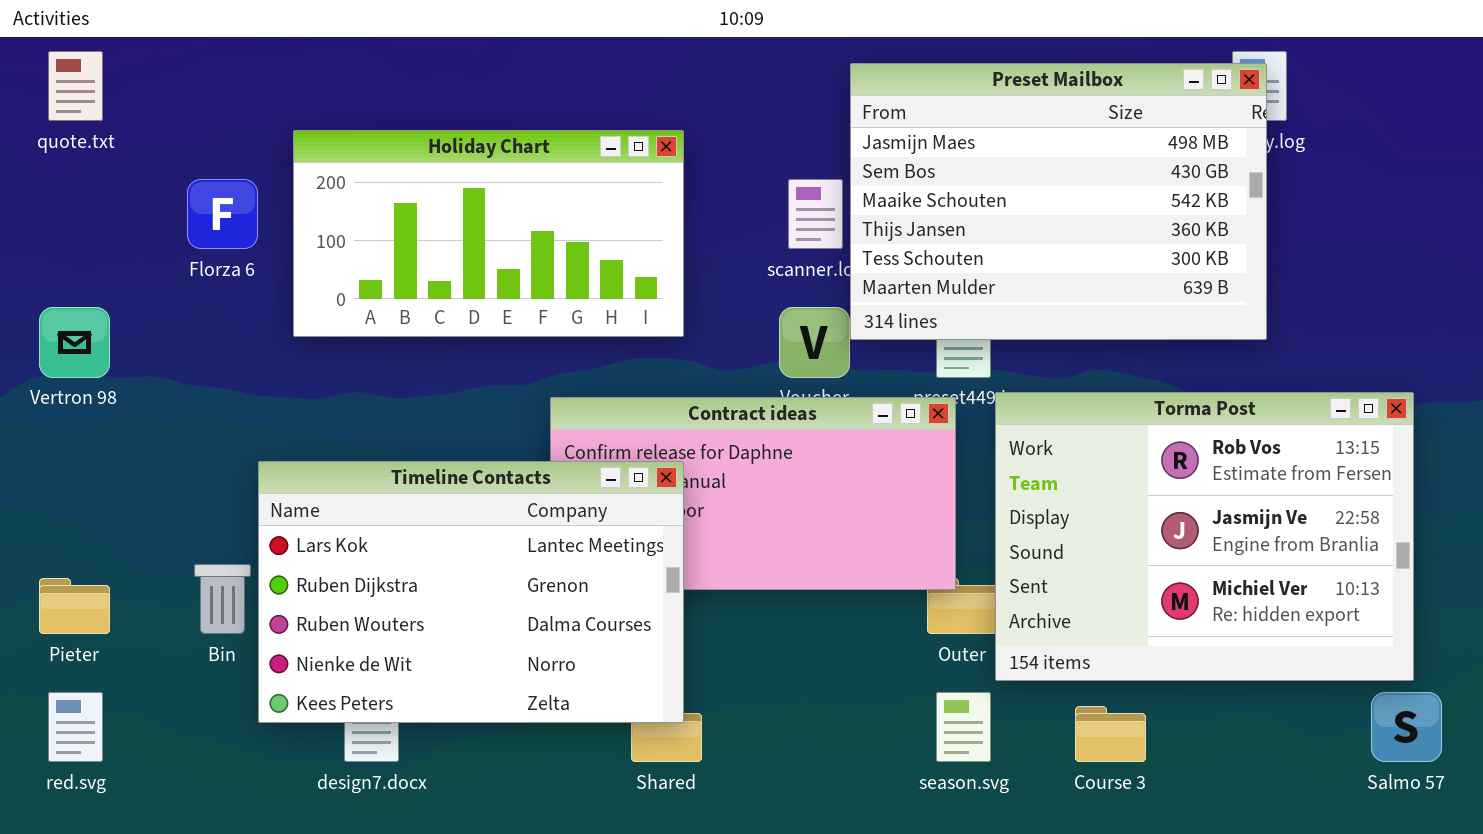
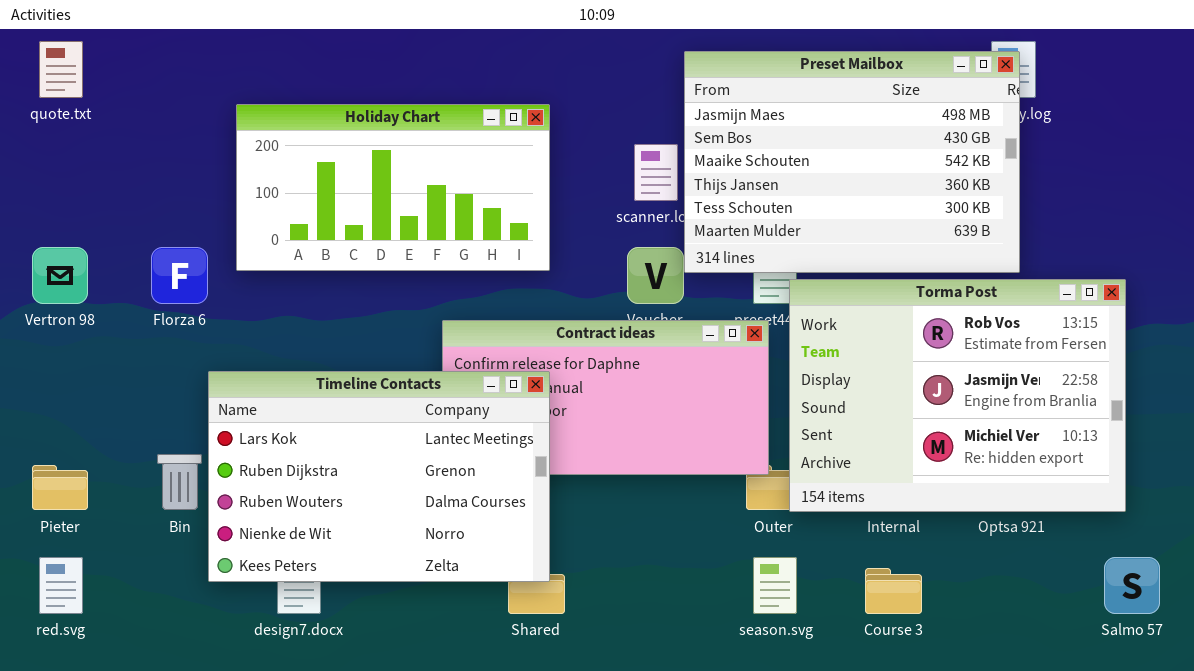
Florza 6: [187,179,258,249] -> [151,247,208,304], moved
Torma Post: [995,392,1414,681] -> [789,279,1126,512], moved

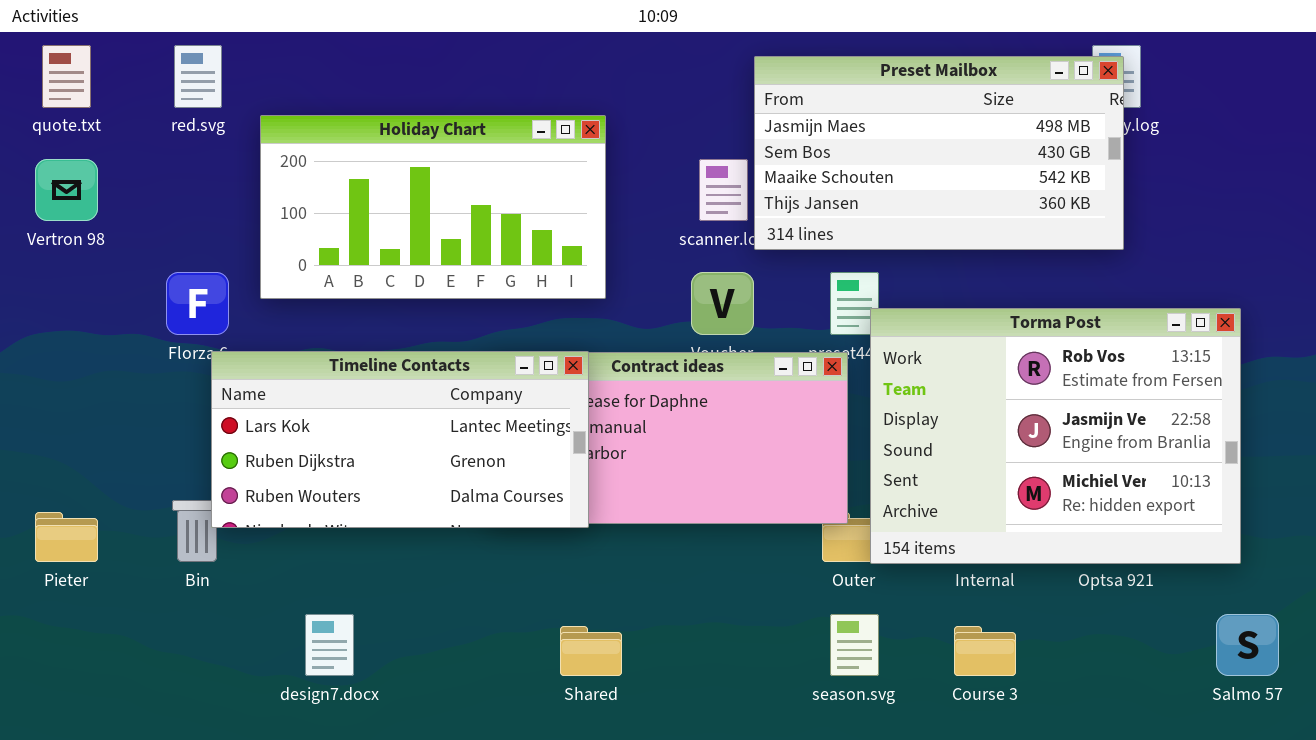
Preset Mailbox: [684,51,1020,273] -> [754,56,1124,250], resized
Vertron 98: [32,247,88,304] -> [35,159,98,221], moved
Timeline Contacts: [208,371,550,582] -> [211,351,589,528], moved, resized
red.svg: [39,557,83,614] -> [174,45,222,108], moved

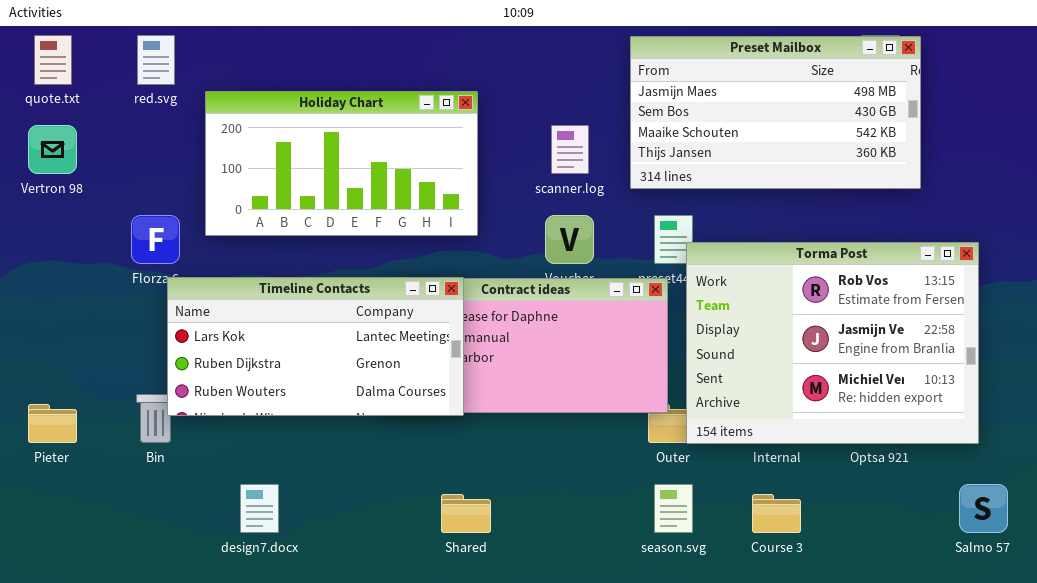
Preset Mailbox: [754,56,1124,250] -> [630,36,921,189], moved

